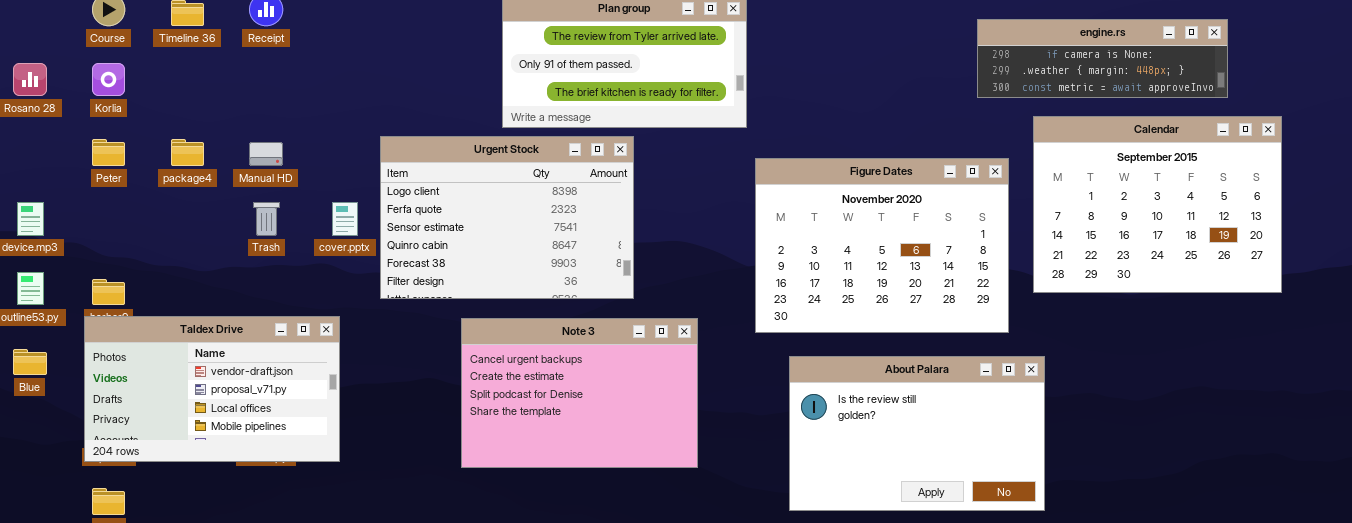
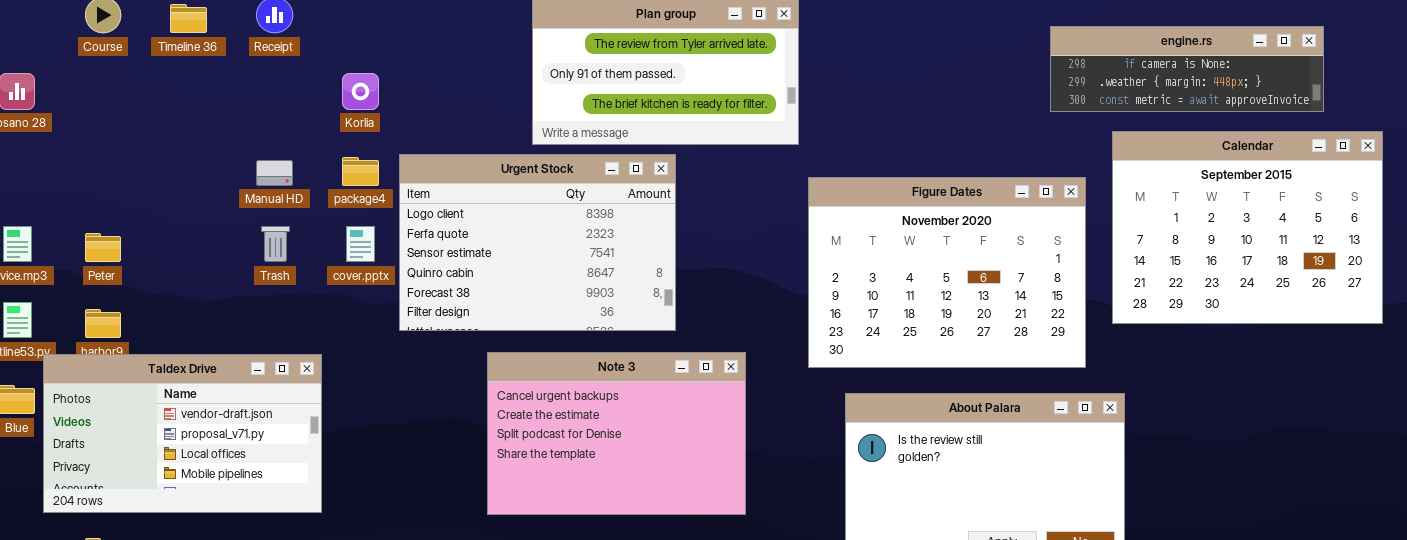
Korlia: [92,63,125,96] -> [342,73,379,110], moved
Peter: [92,139,125,166] -> [85,233,121,262], moved
package4: [171,139,204,166] -> [342,157,379,186], moved
Taldex Drive: [84,316,340,462] -> [43,354,322,513], moved

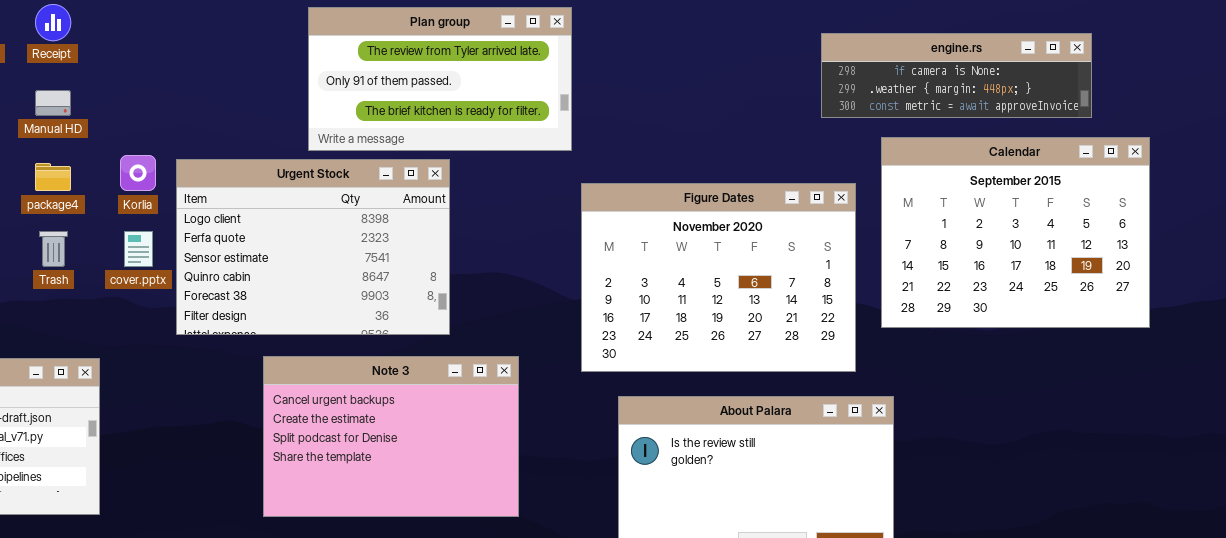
Korlia: [342,73,379,110] -> [120,155,156,191], moved
package4: [342,157,379,186] -> [35,163,71,191], moved
Manual HD: [256,160,293,186] -> [35,90,71,116], moved

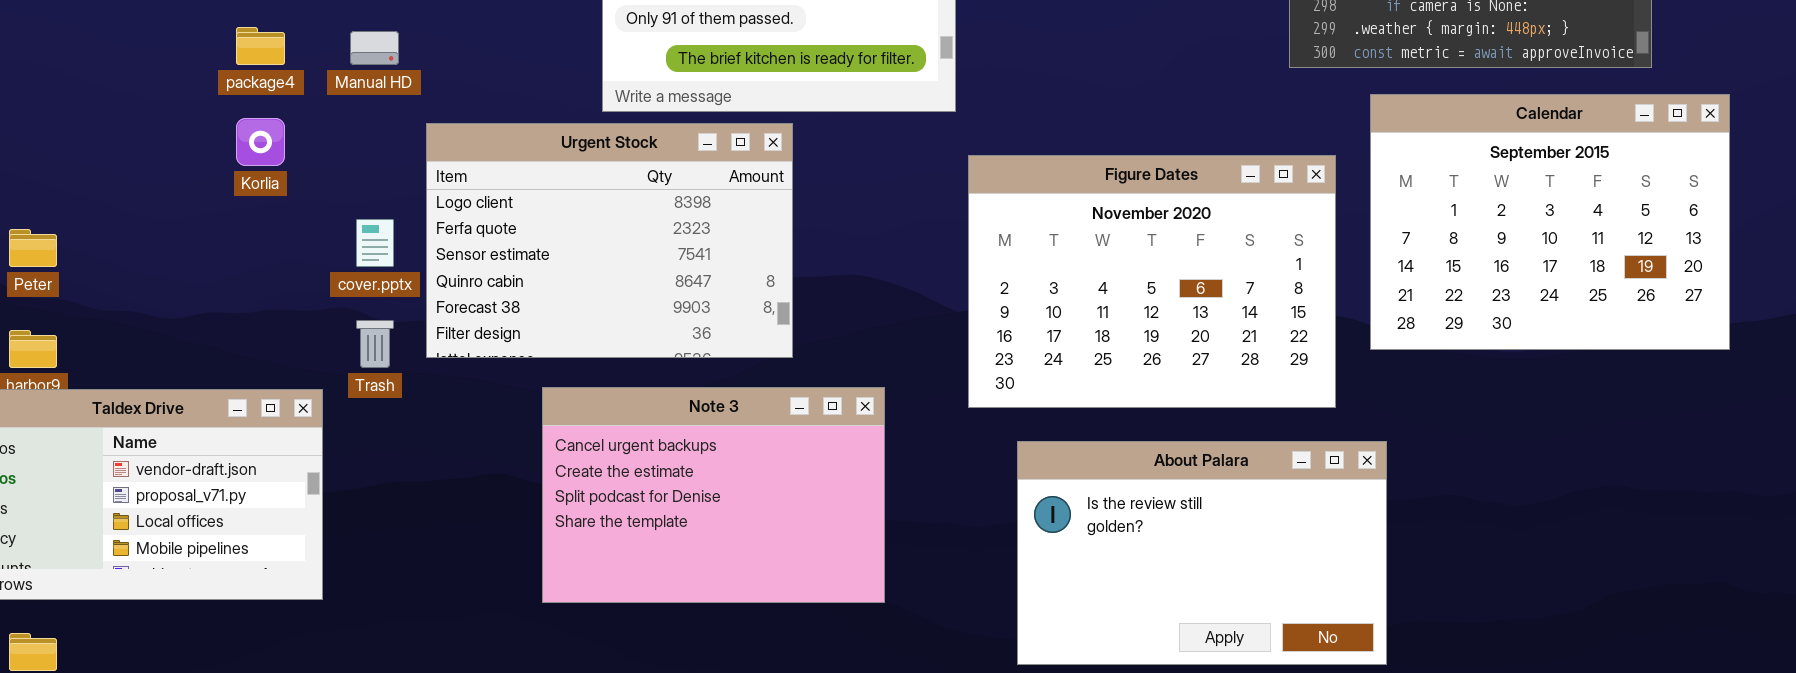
Manual HD: [35,90,71,116] -> [350,31,399,65], moved
Korlia: [120,155,156,191] -> [236,118,285,166], moved
package4: [35,163,71,191] -> [236,27,285,65], moved
Trash: [39,231,68,267] -> [356,320,394,368], moved

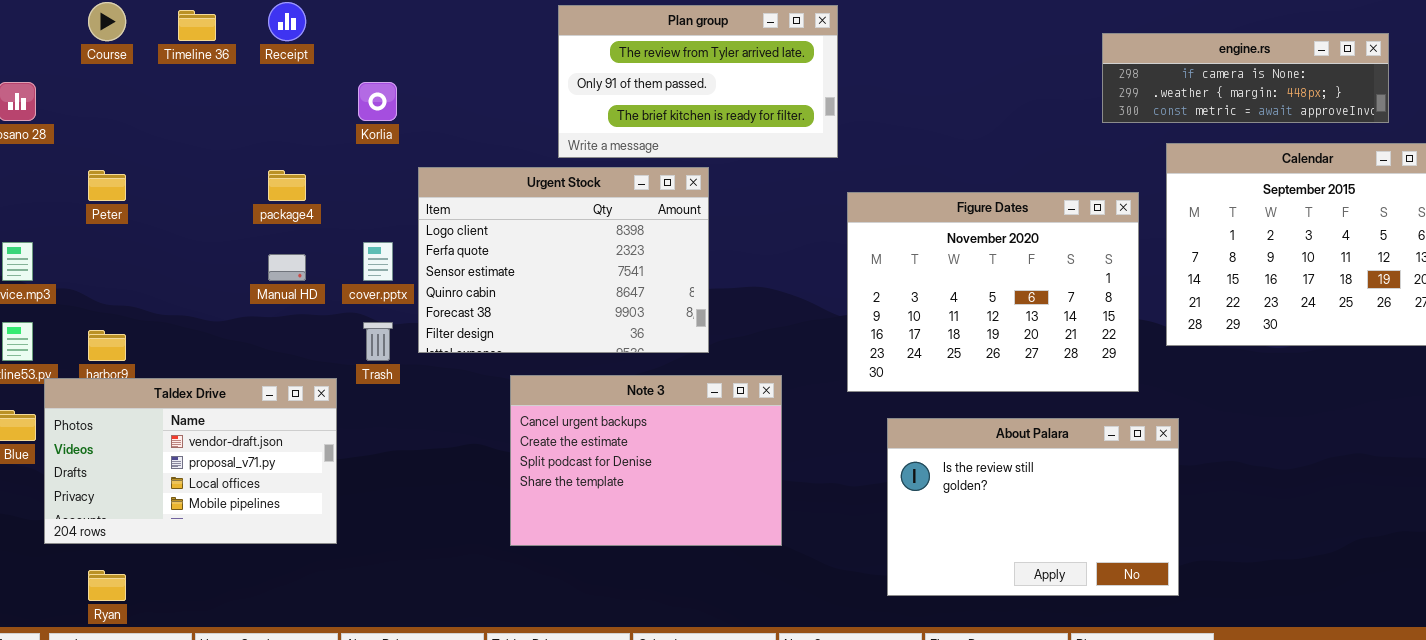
package4: [236,27,285,65] -> [268,170,306,201], moved
Manual HD: [350,31,399,65] -> [268,254,306,281], moved
Korlia: [236,118,285,166] -> [358,82,397,121], moved
Peter: [9,229,57,267] -> [88,170,126,201], moved

